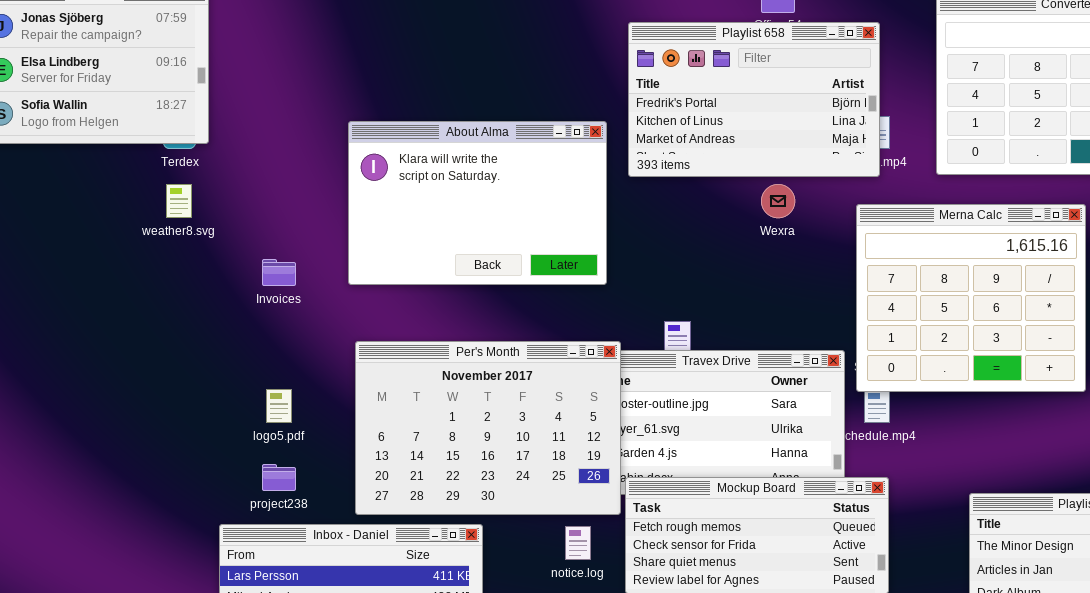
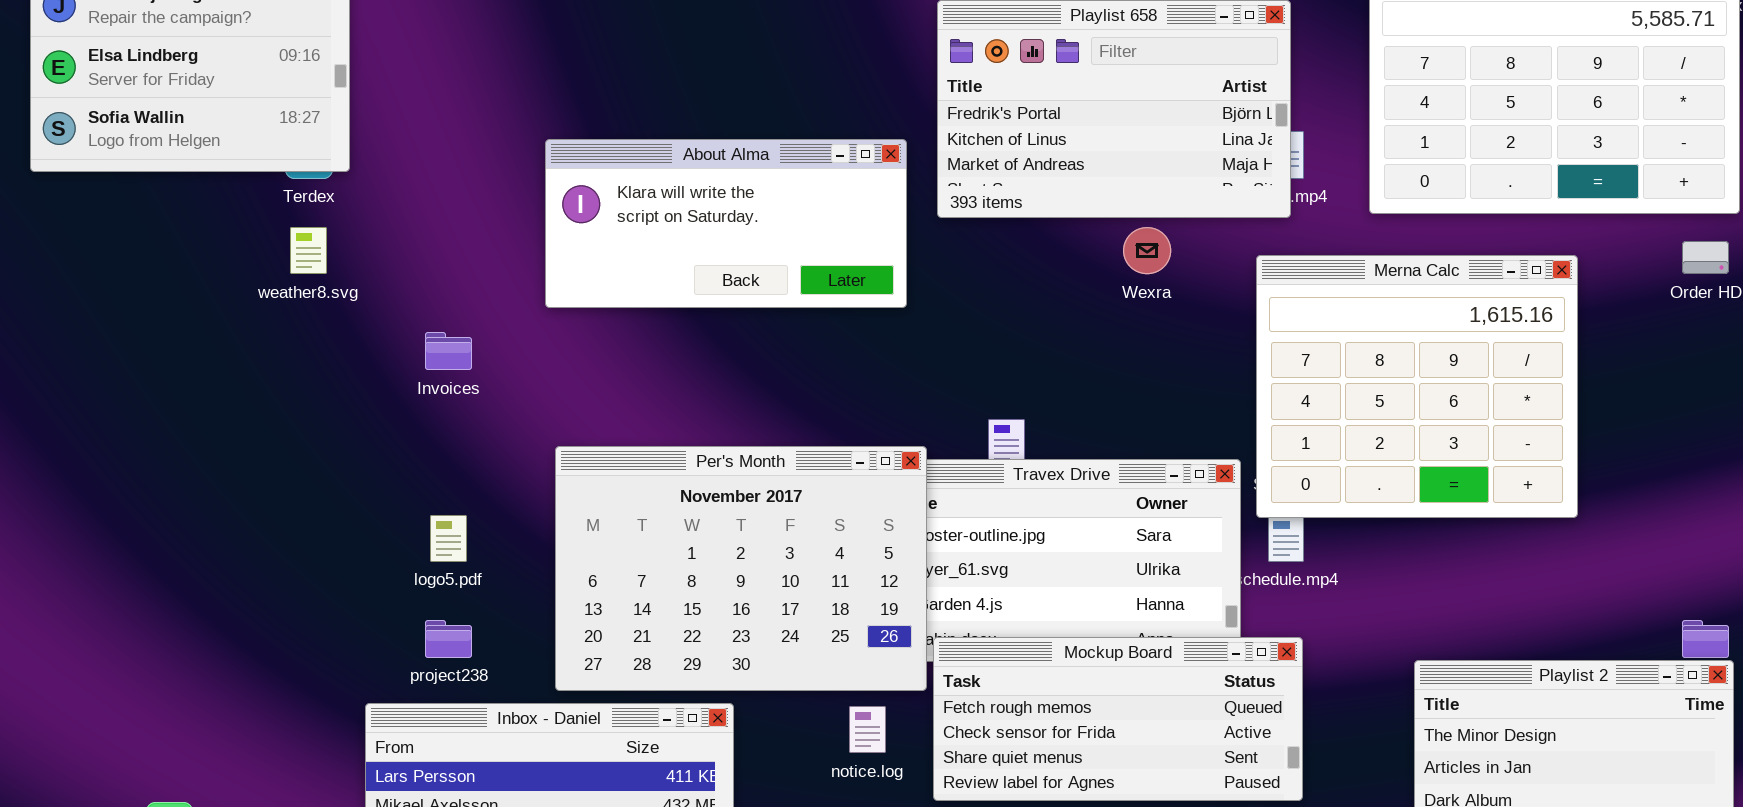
About Alma: [348,121,607,285] -> [545,139,907,308], resized

